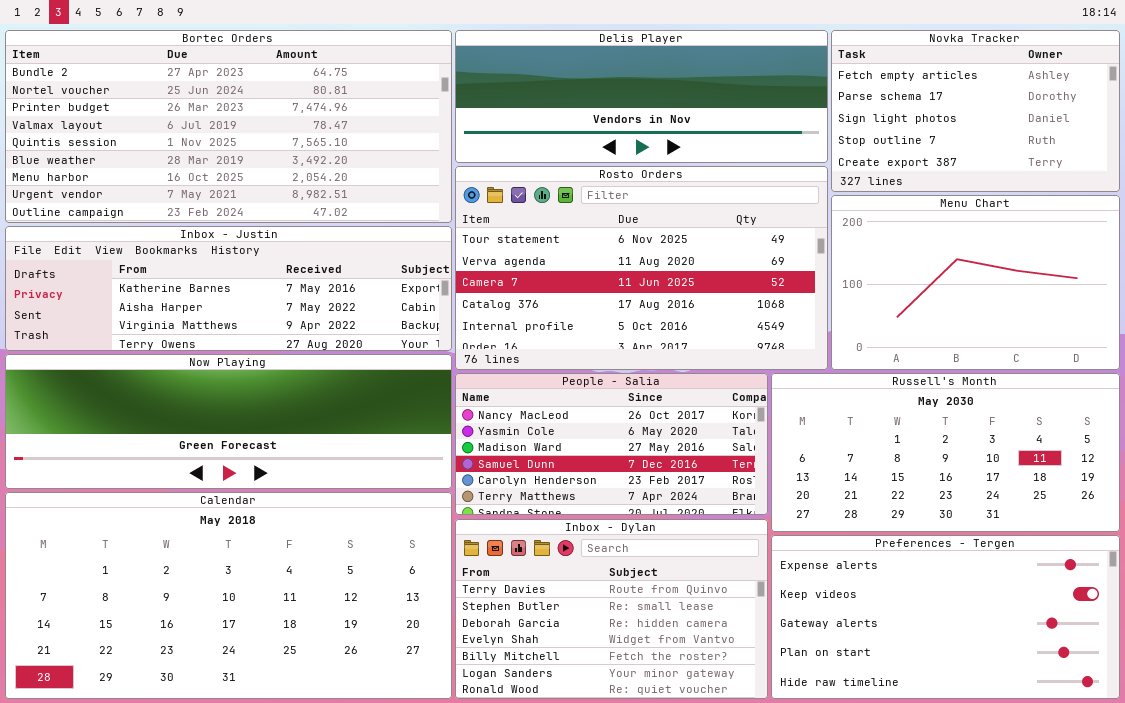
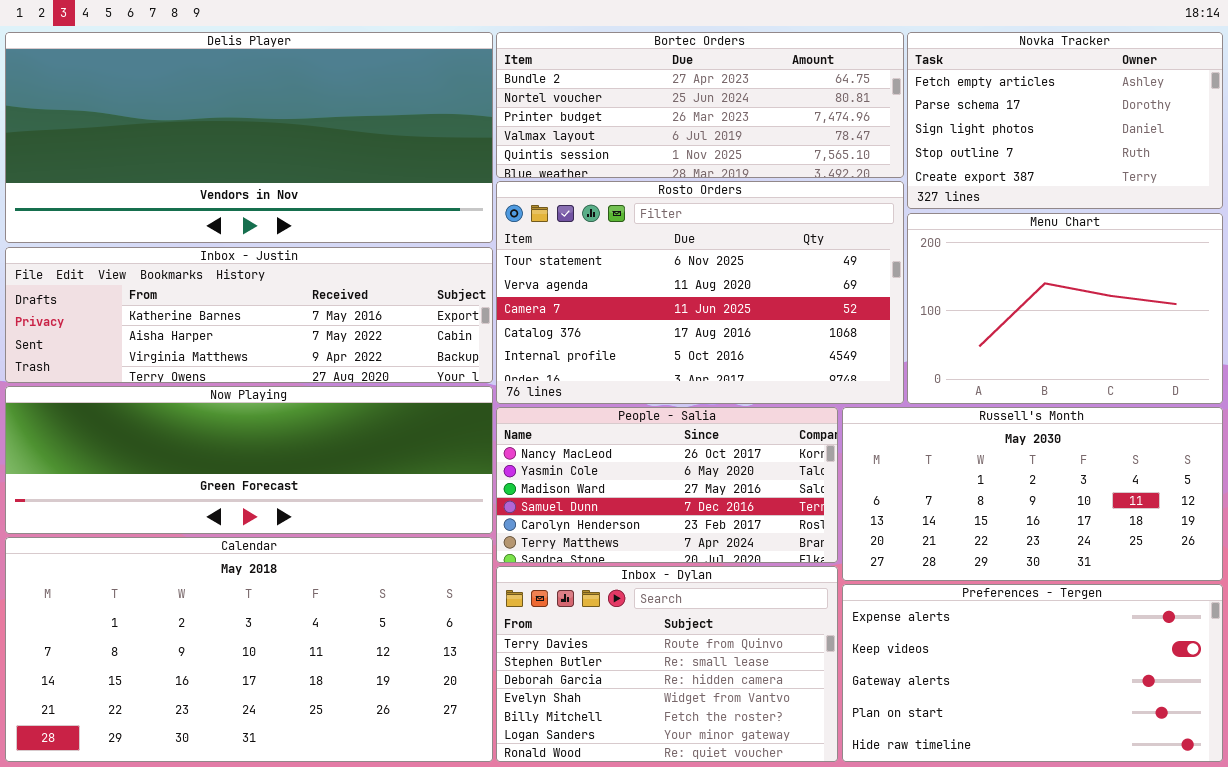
Bortec Orders: [5,30,452,223] -> [496,32,904,178], moved, resized
Delis Player: [455,30,828,163] -> [5,32,493,243], moved, resized

